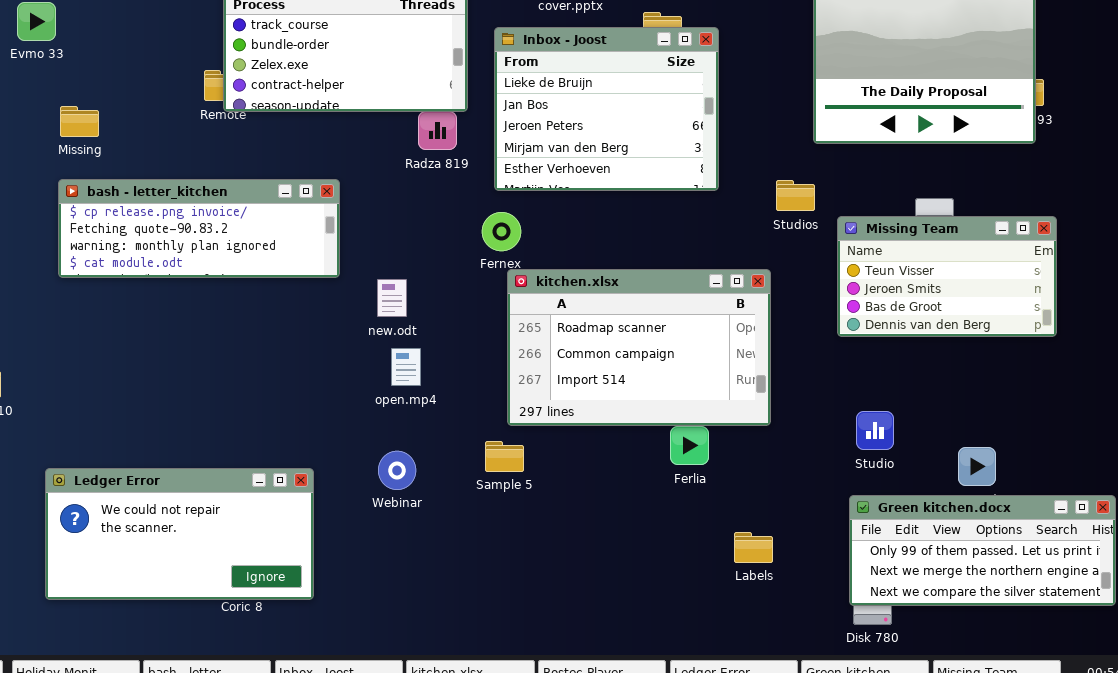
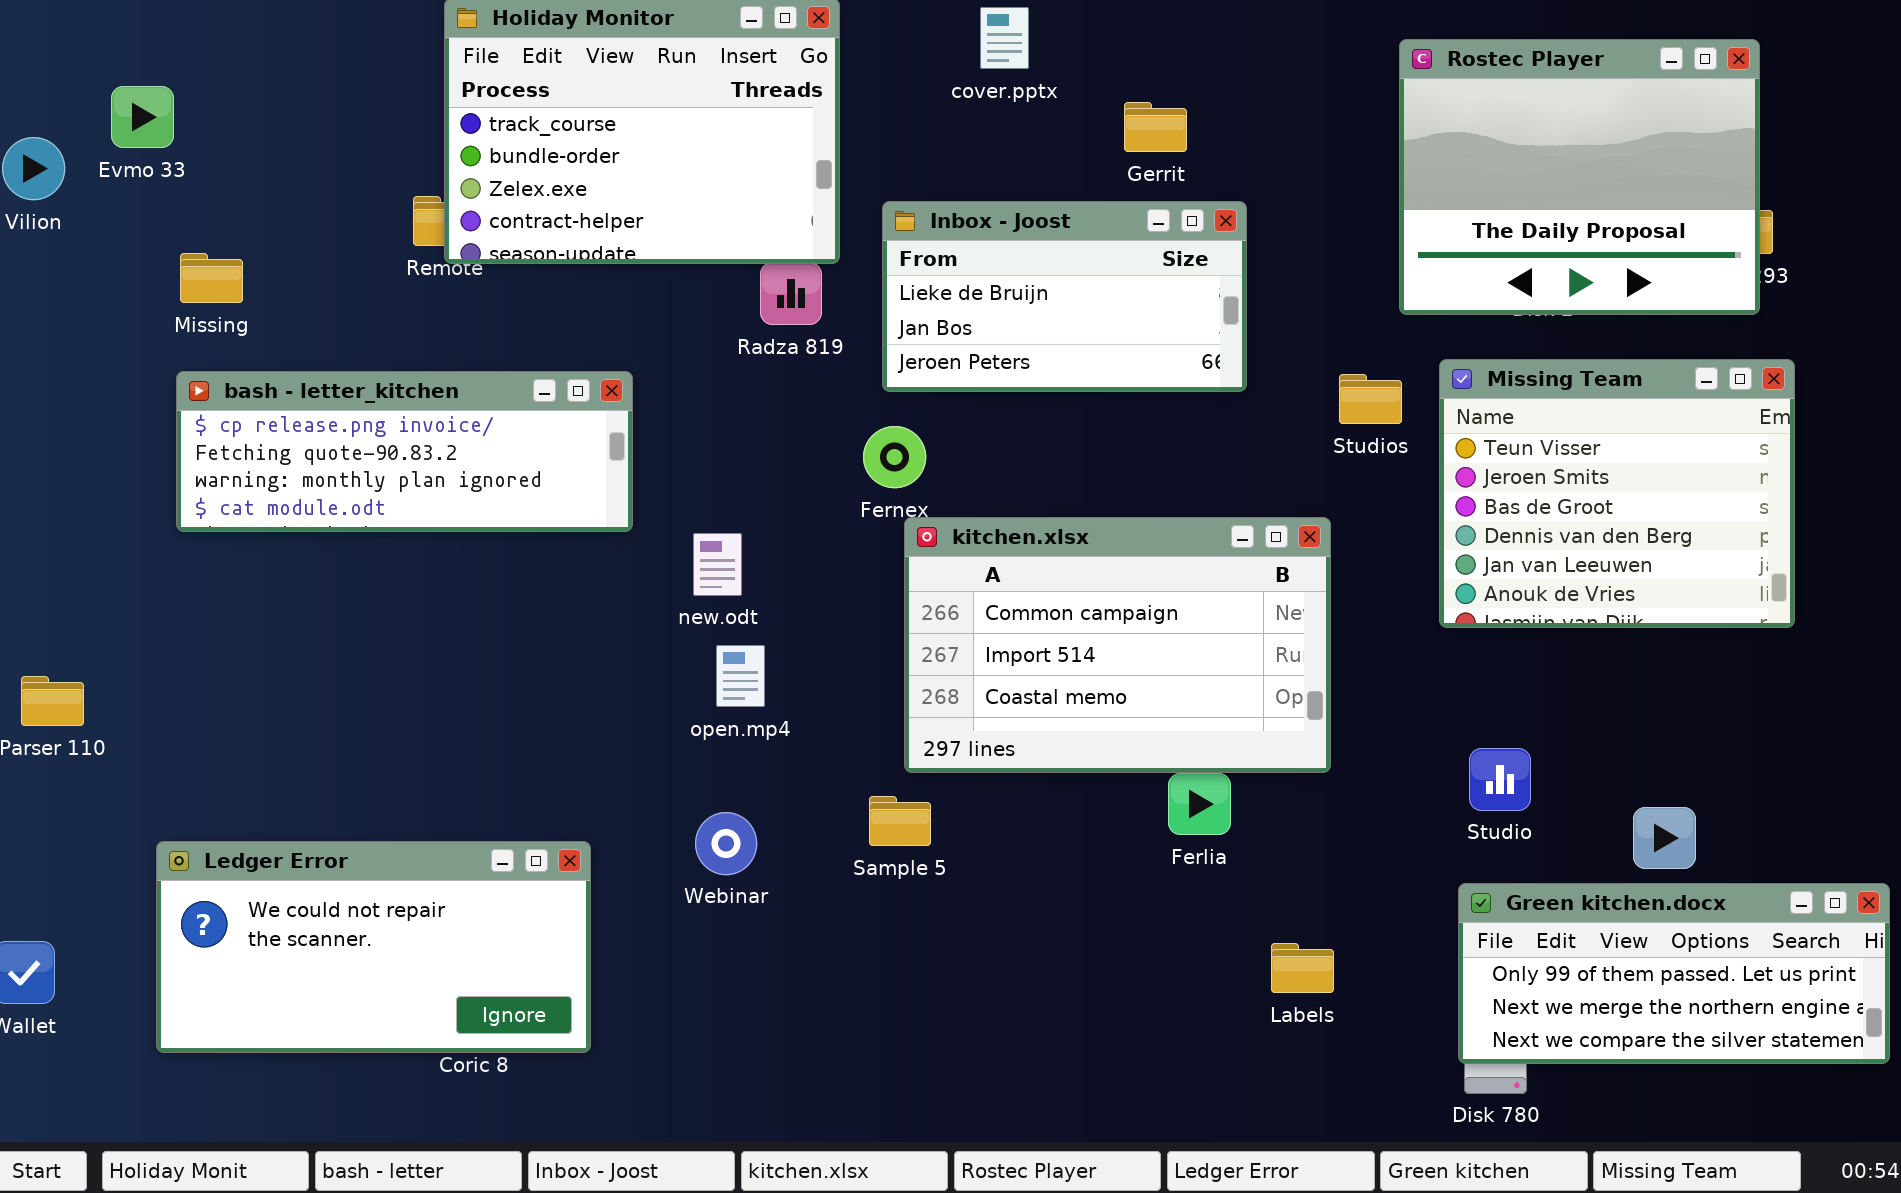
Inbox - Joost: [494,27,719,191] -> [882,201,1247,392], resized
Missing Team: [837,216,1057,337] -> [1439,359,1795,628], resized
kitchen.xlsx: [507,269,771,426] -> [904,517,1331,773], scrolled down 1 row

